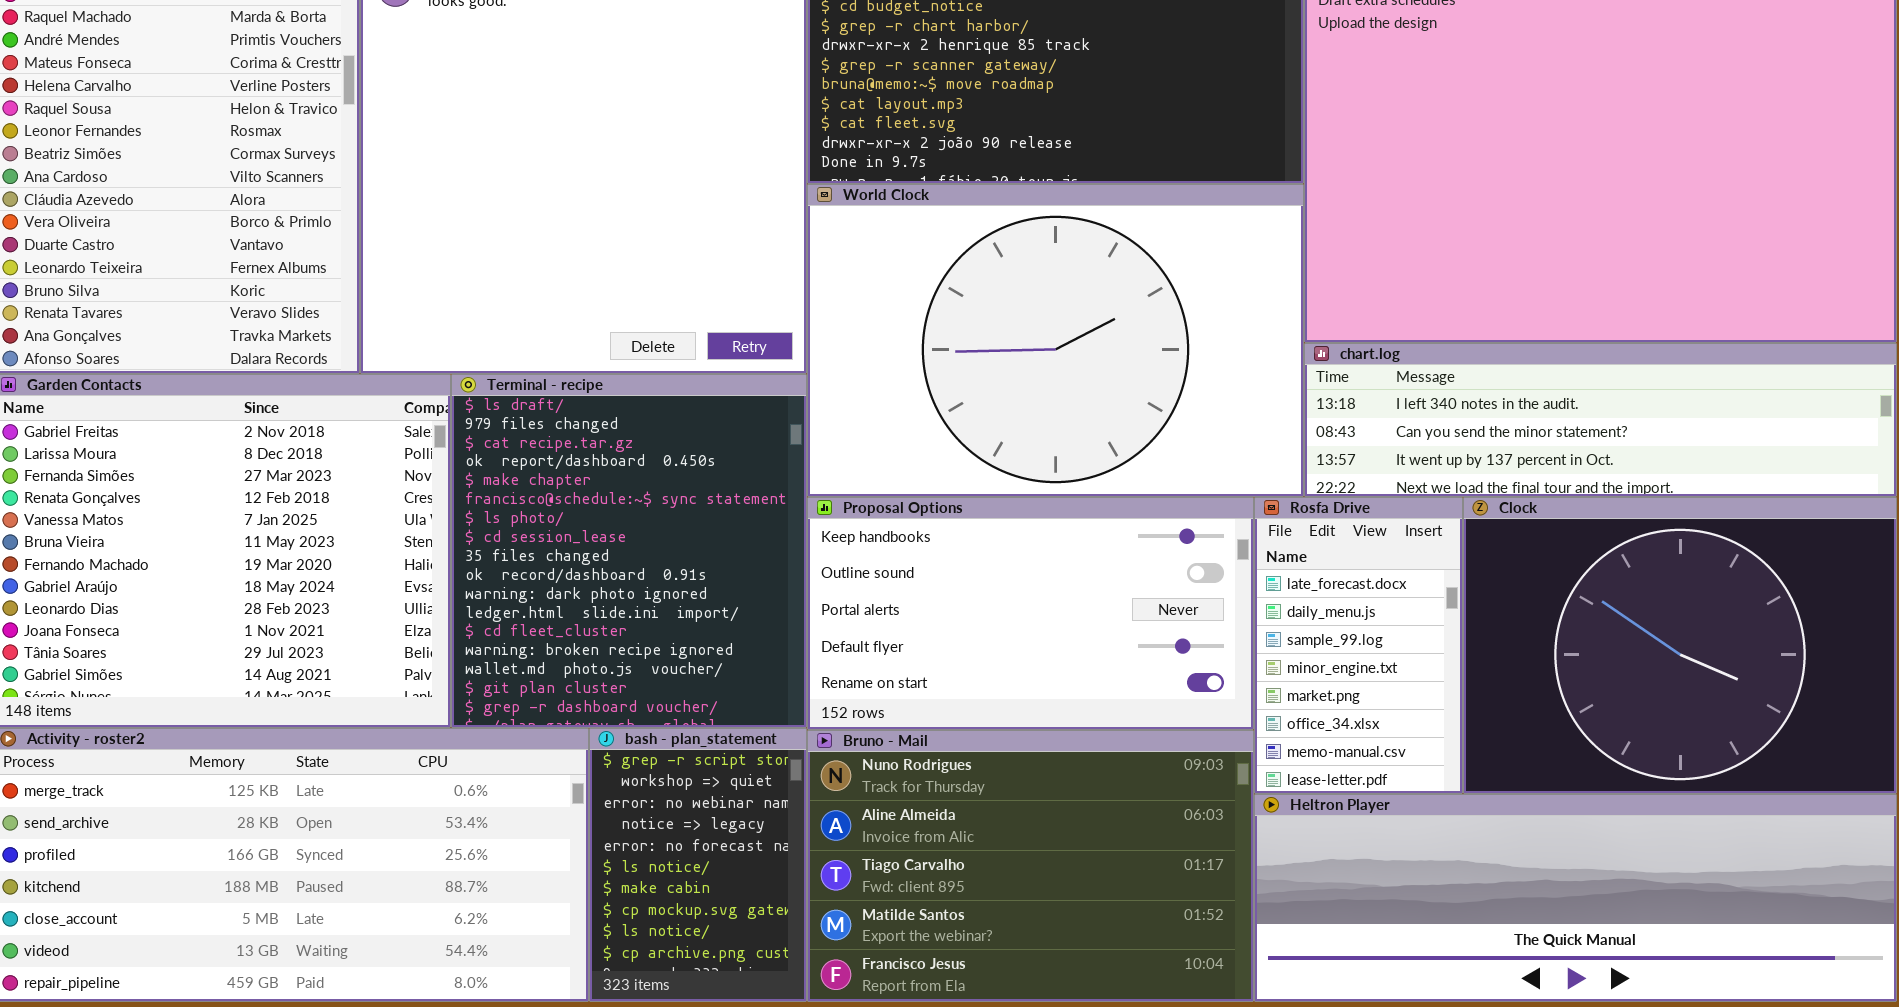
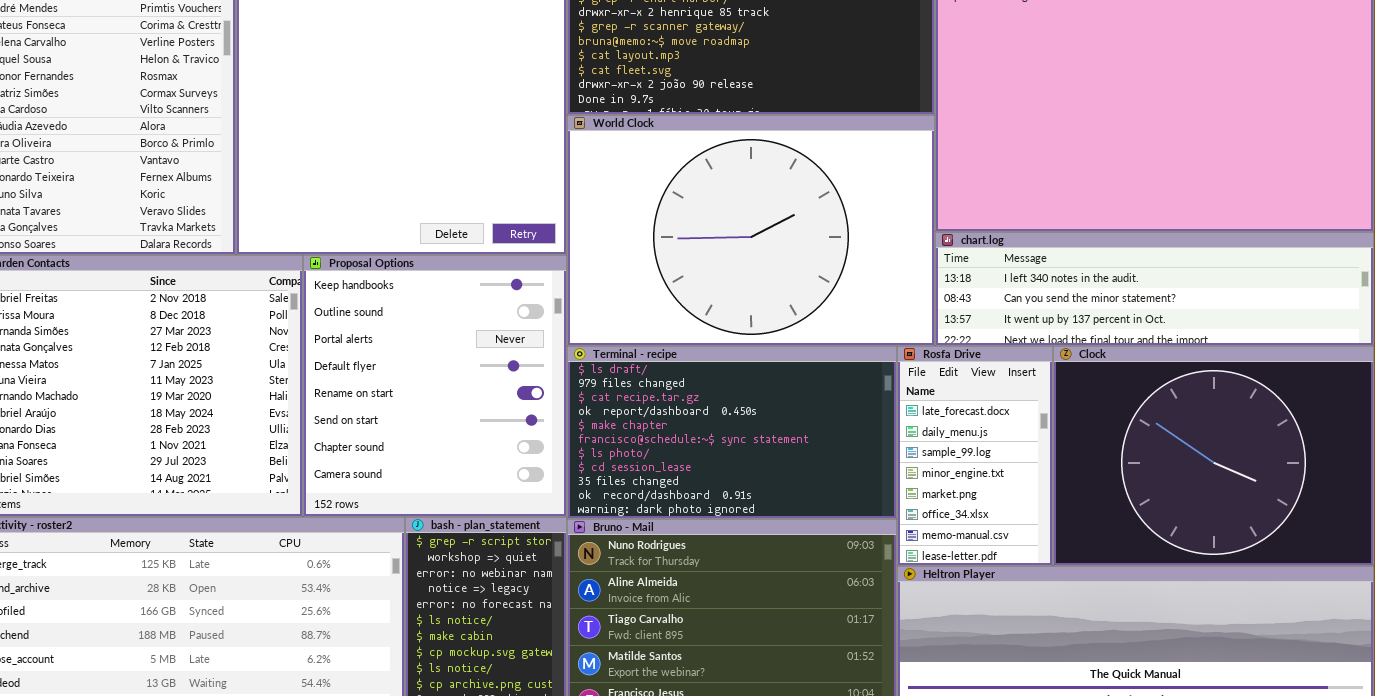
Terminal - recipe: [451,374,807,728] -> [567,346,897,519], moved, resized
Proposal Options: [807,497,1254,730] -> [303,255,567,517], moved, resized

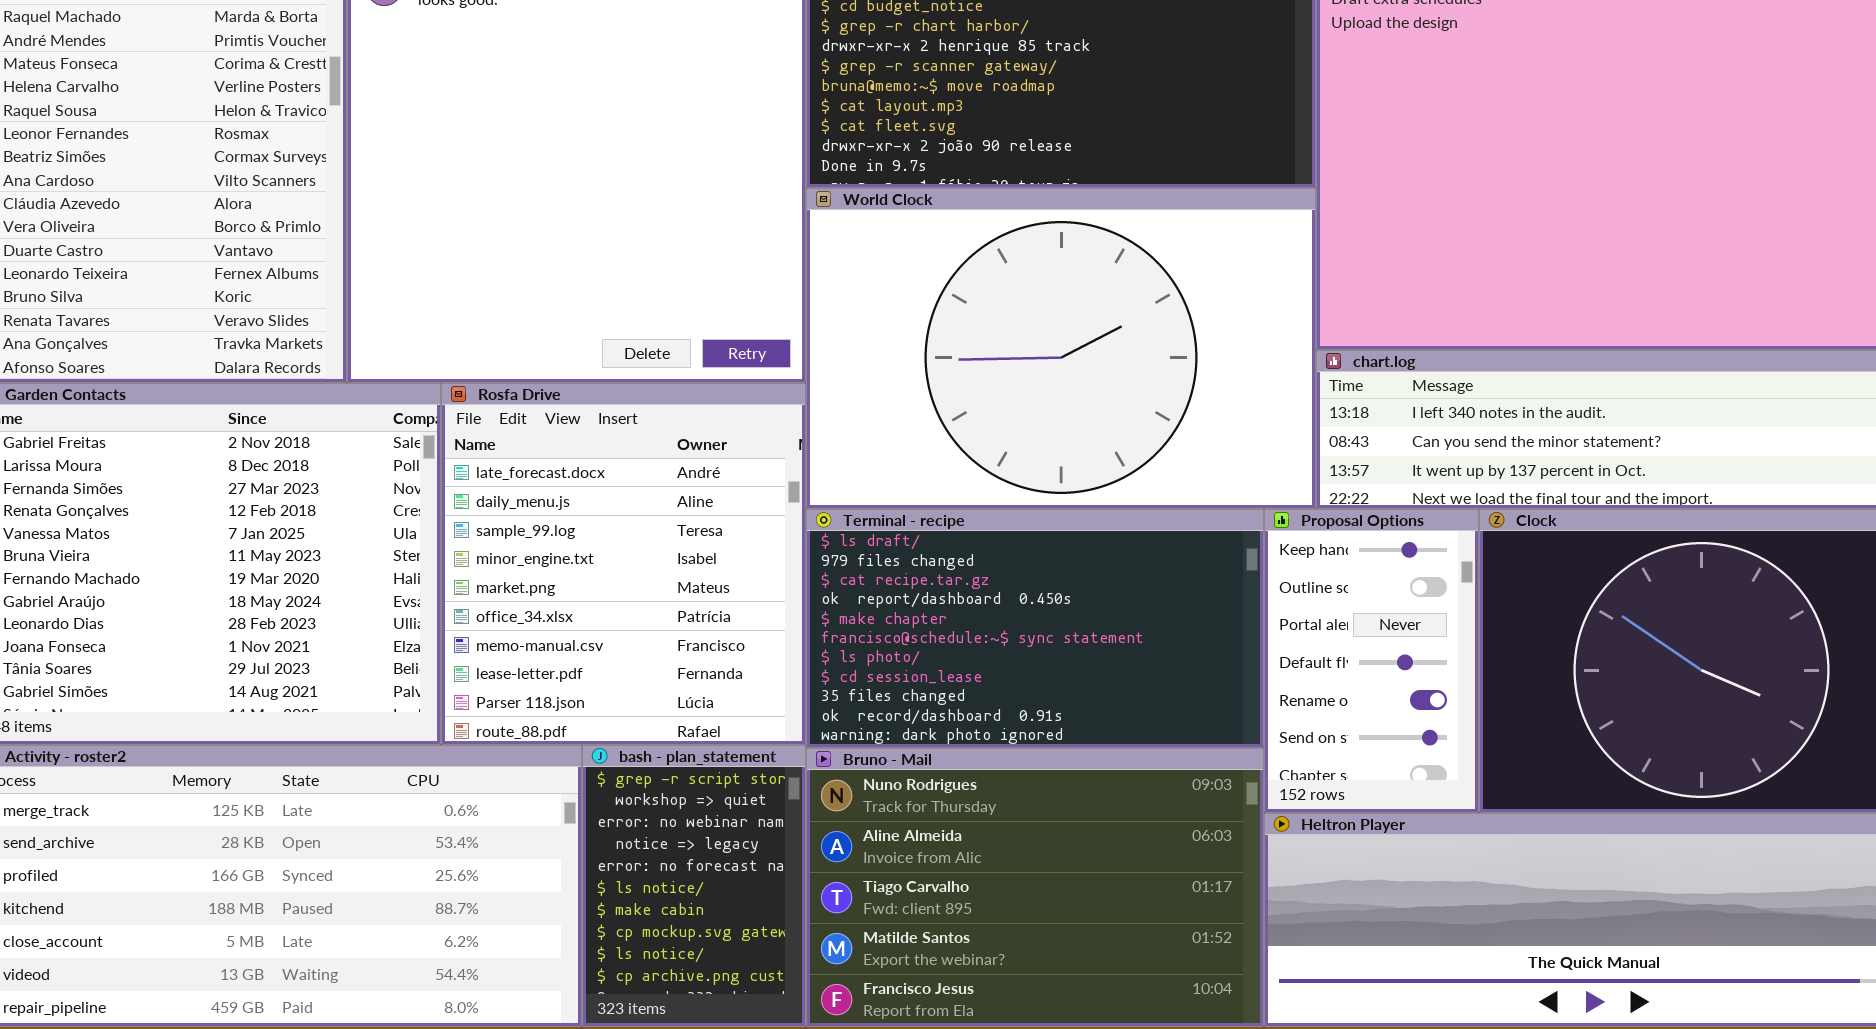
Proposal Options: [303,255,567,517] -> [1264,509,1479,813], moved, resized
Rosfa Drive: [897,346,1053,566] -> [441,383,806,745], moved, resized

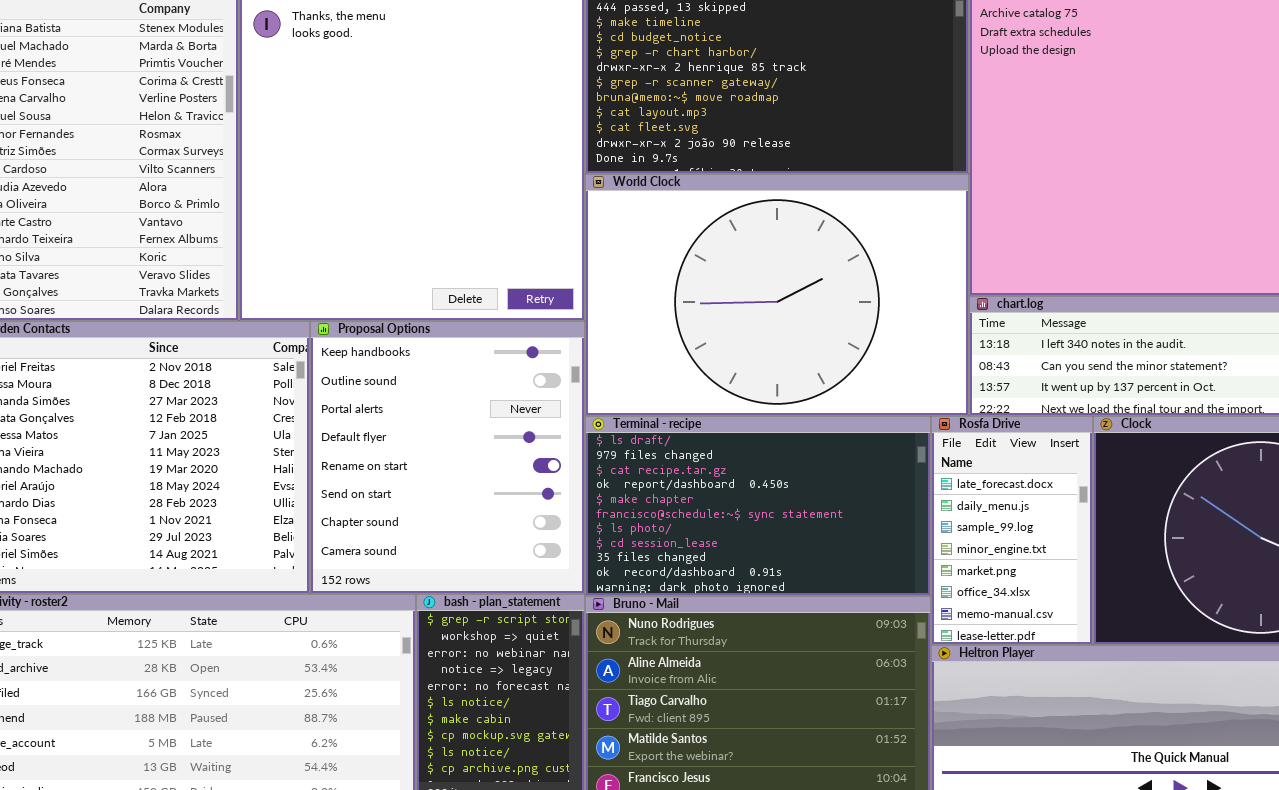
Rosfa Drive: [441,383,806,745] -> [931,416,1093,645], moved, resized
Proposal Options: [1264,509,1479,813] -> [310,321,585,594], moved, resized

